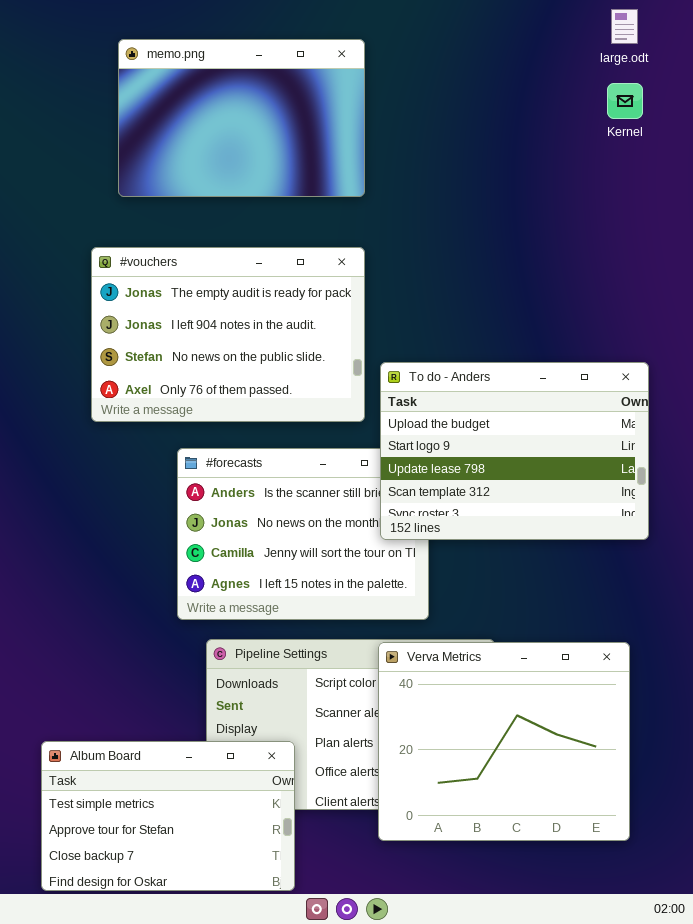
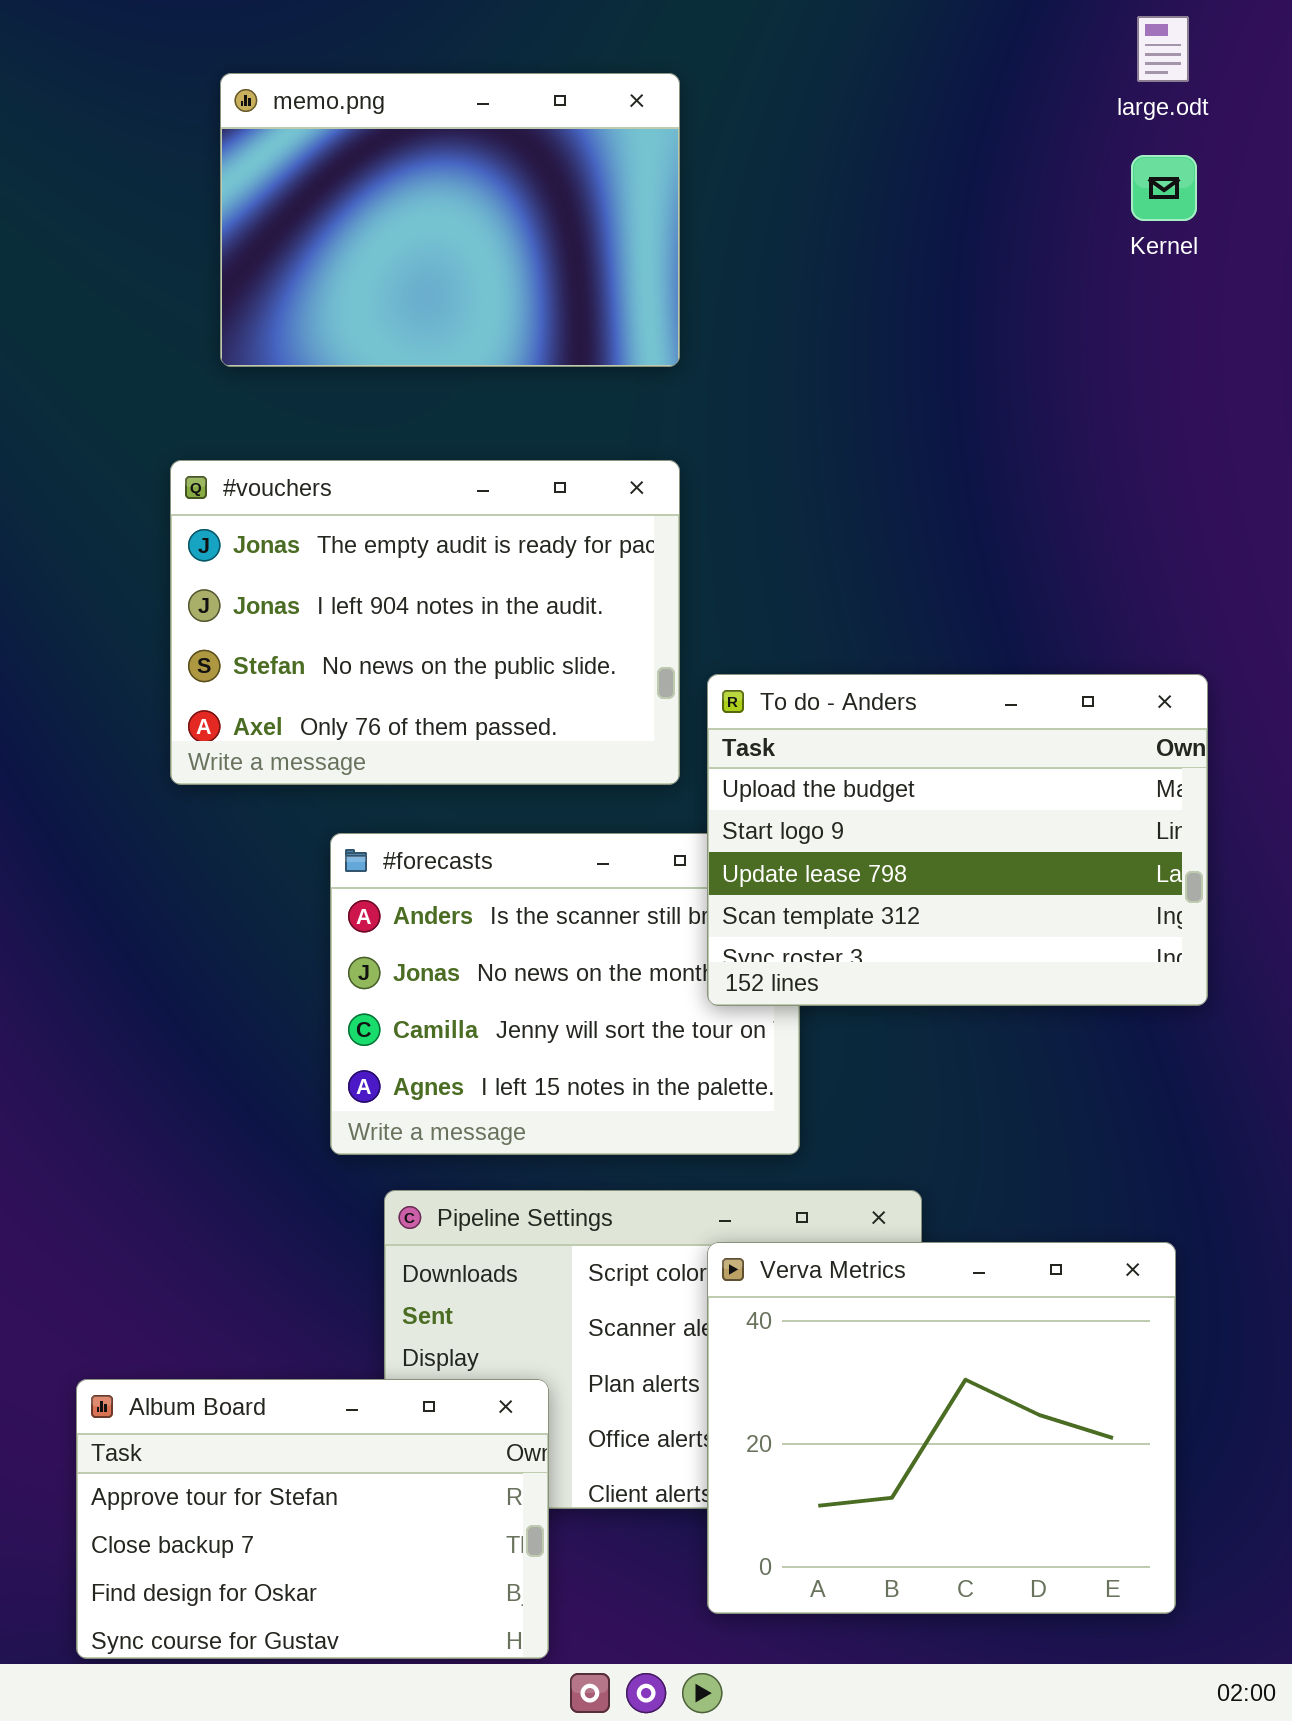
Verva Metrics: [378,642,630,841] -> [707,1242,1176,1614], moved
Album Board: [41,741,295,891] -> [76,1379,549,1659], scrolled down 1 row

